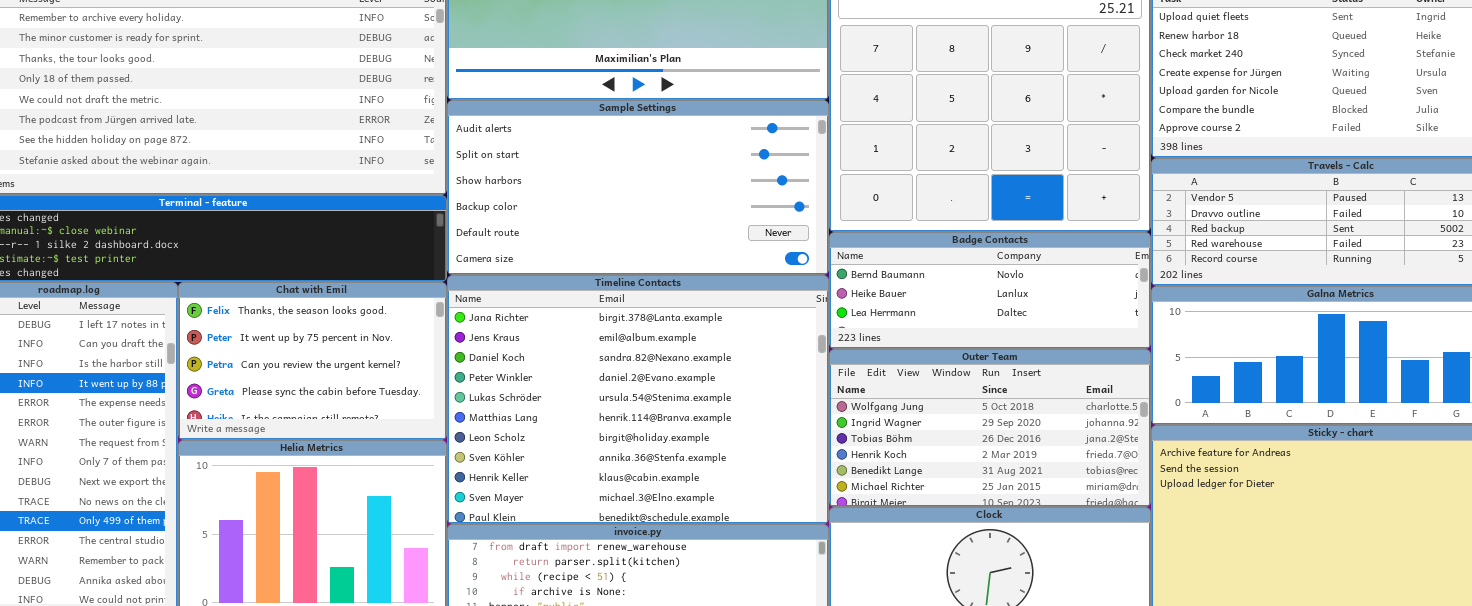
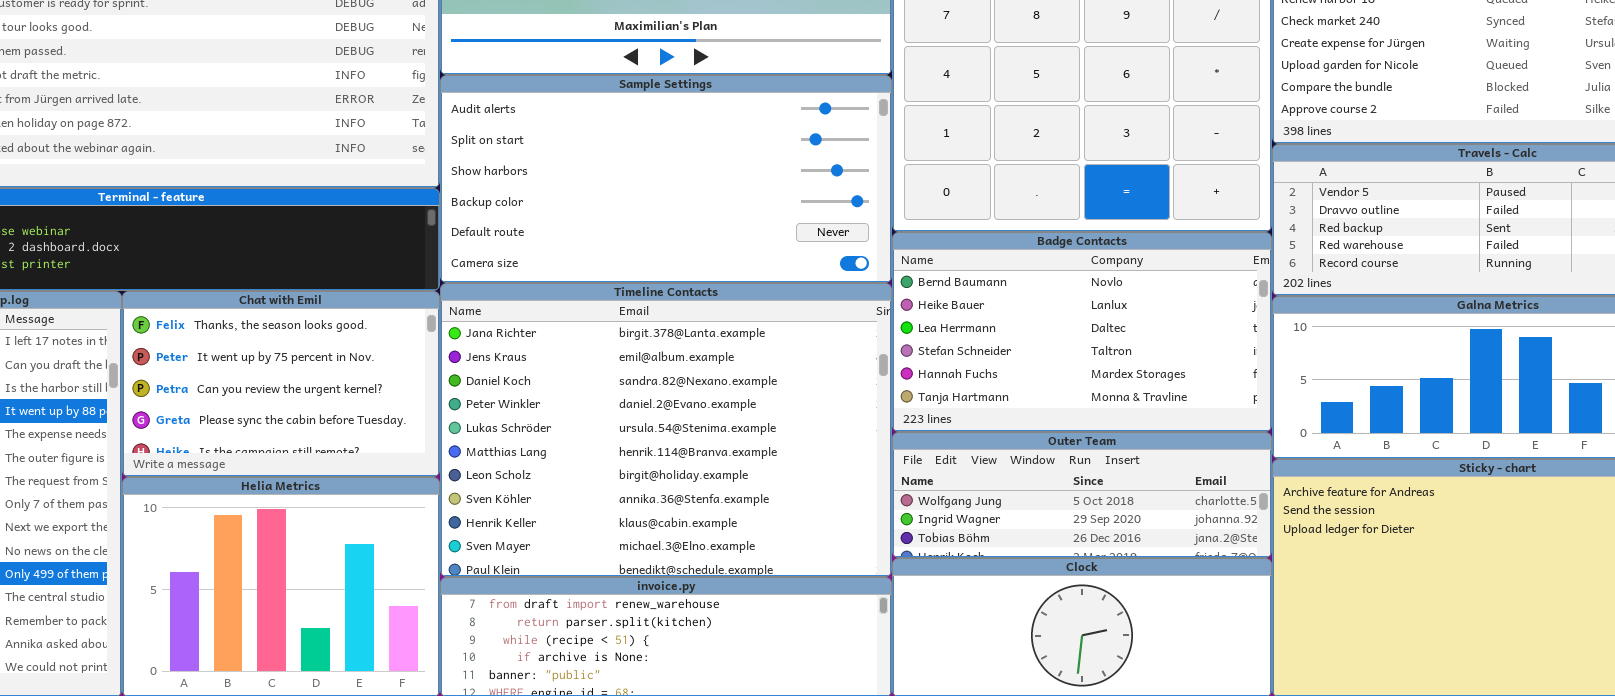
Badge Contacts: [829,232,1151,349] -> [892,232,1272,432], resized
Outer Team: [829,349,1151,507] -> [892,432,1272,558], resized

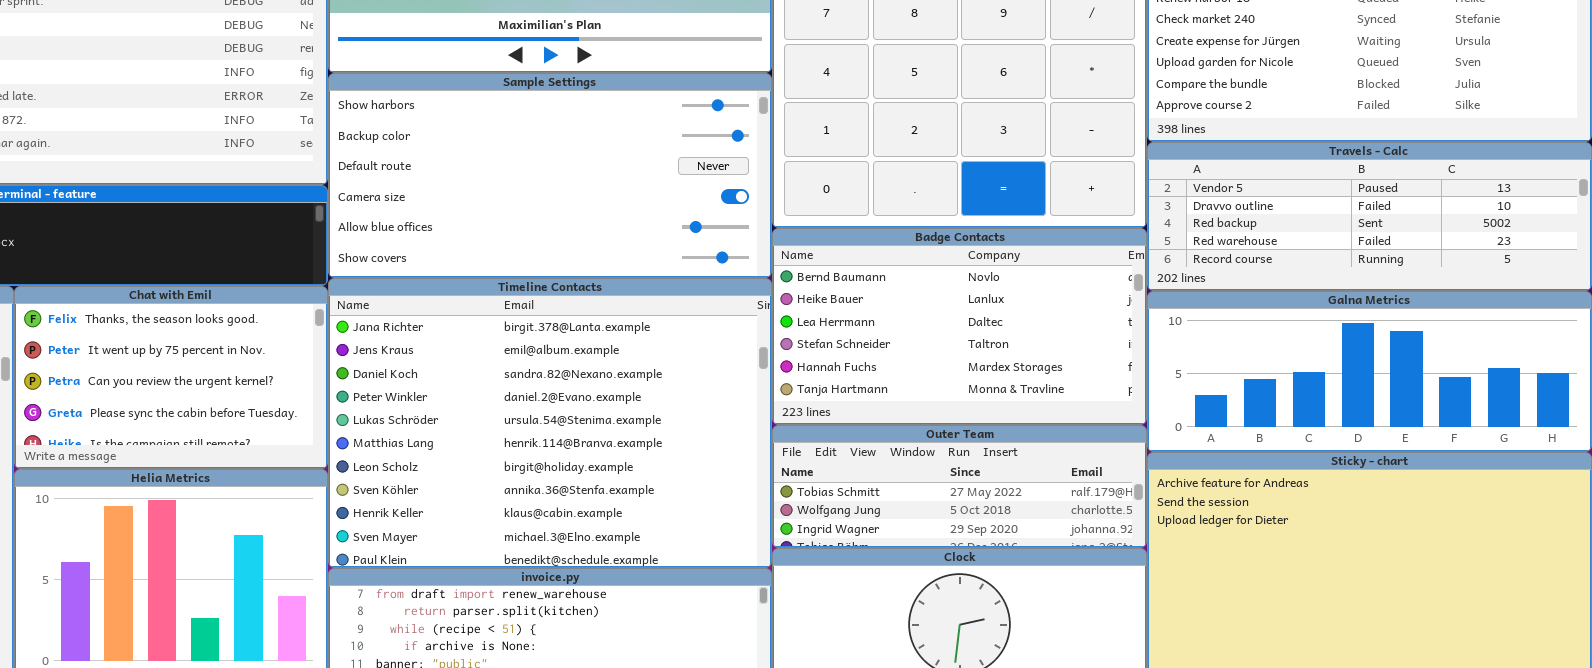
Sample Settings: [440,75,892,283] -> [328,73,772,278], scrolled down 2 rows
Outer Team: [892,432,1272,558] -> [772,425,1147,548], scrolled up 1 row

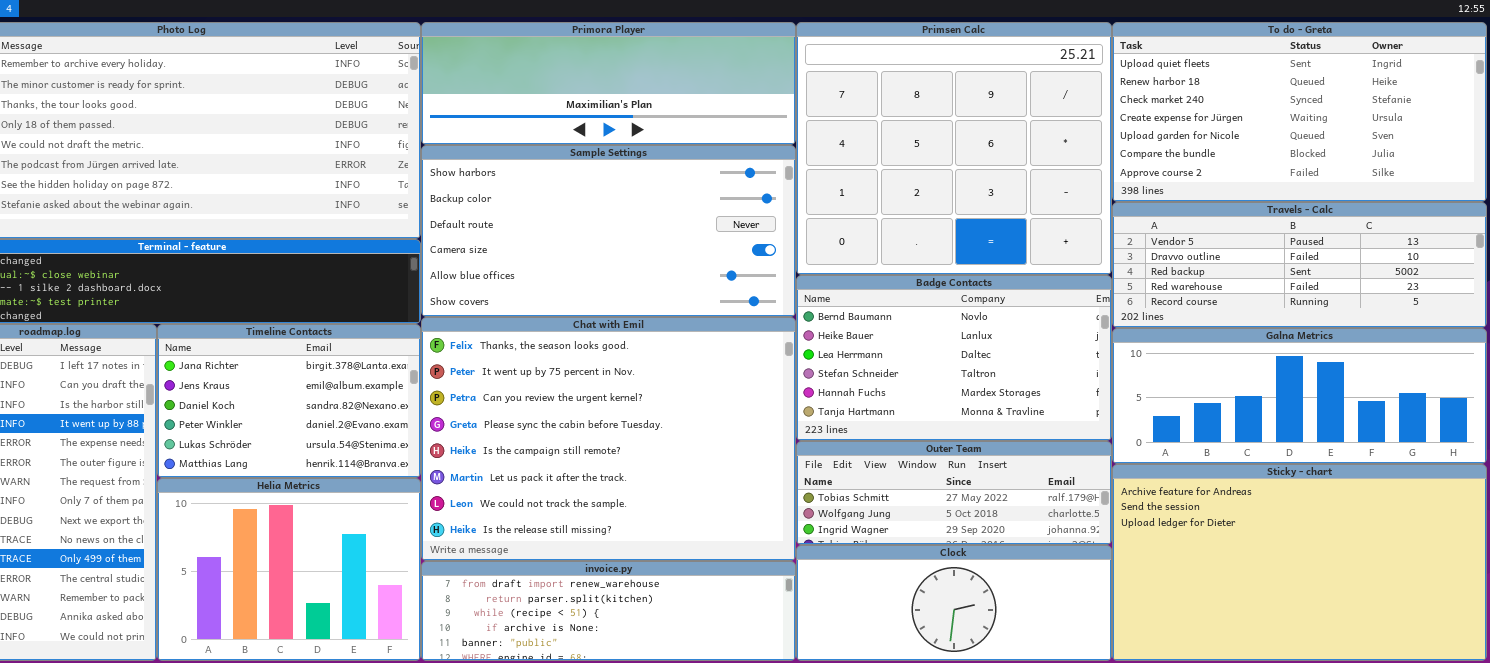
Timeline Contacts: [328,278,772,568] -> [157,324,421,478], moved, resized
Chat with Emil: [14,286,328,469] -> [421,317,796,561], moved, resized

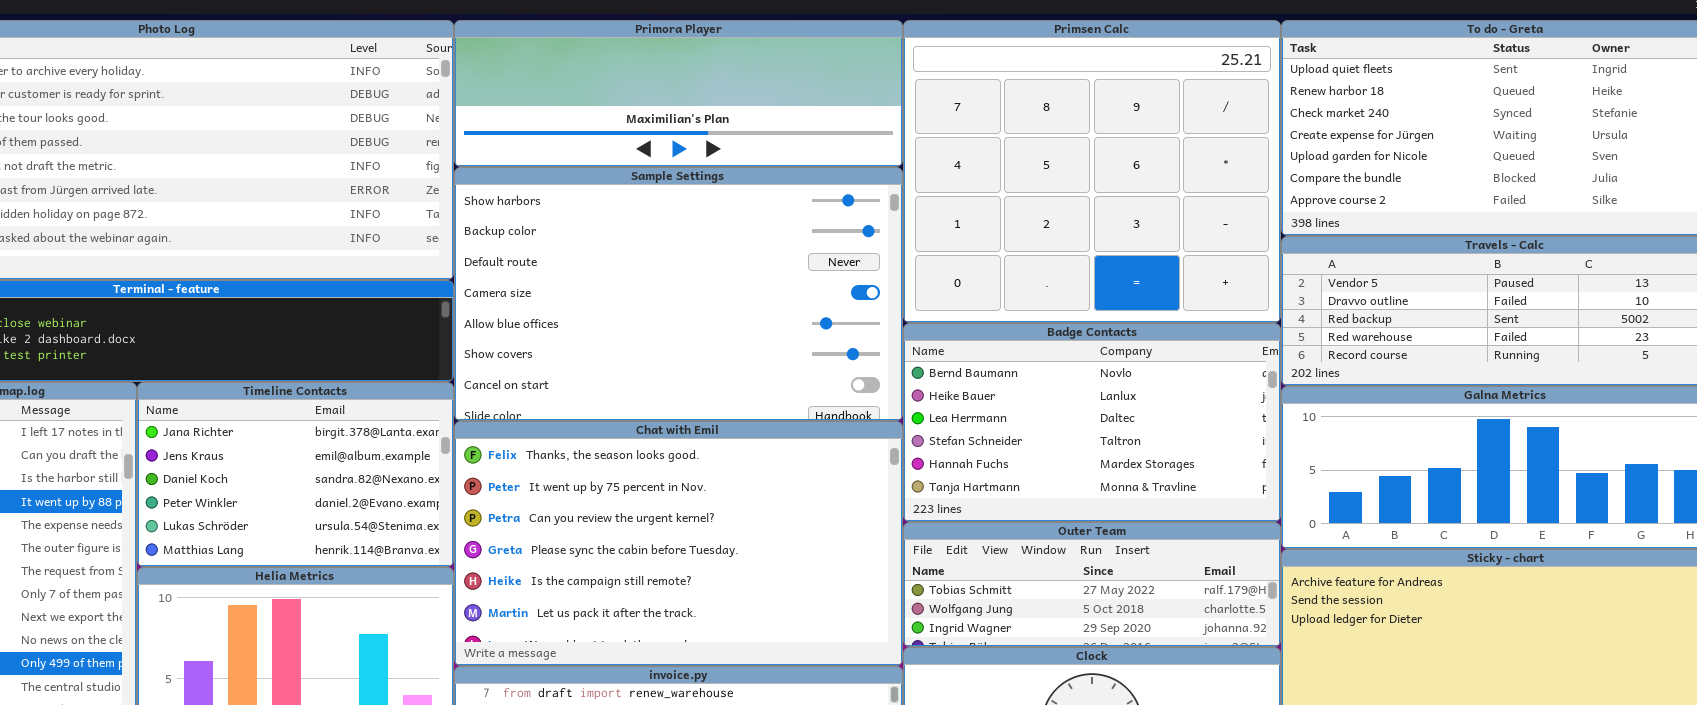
Sample Settings: [421,145,796,317] -> [454,167,903,421], resized
Chat with Emil: [421,317,796,561] -> [454,421,903,666], resized

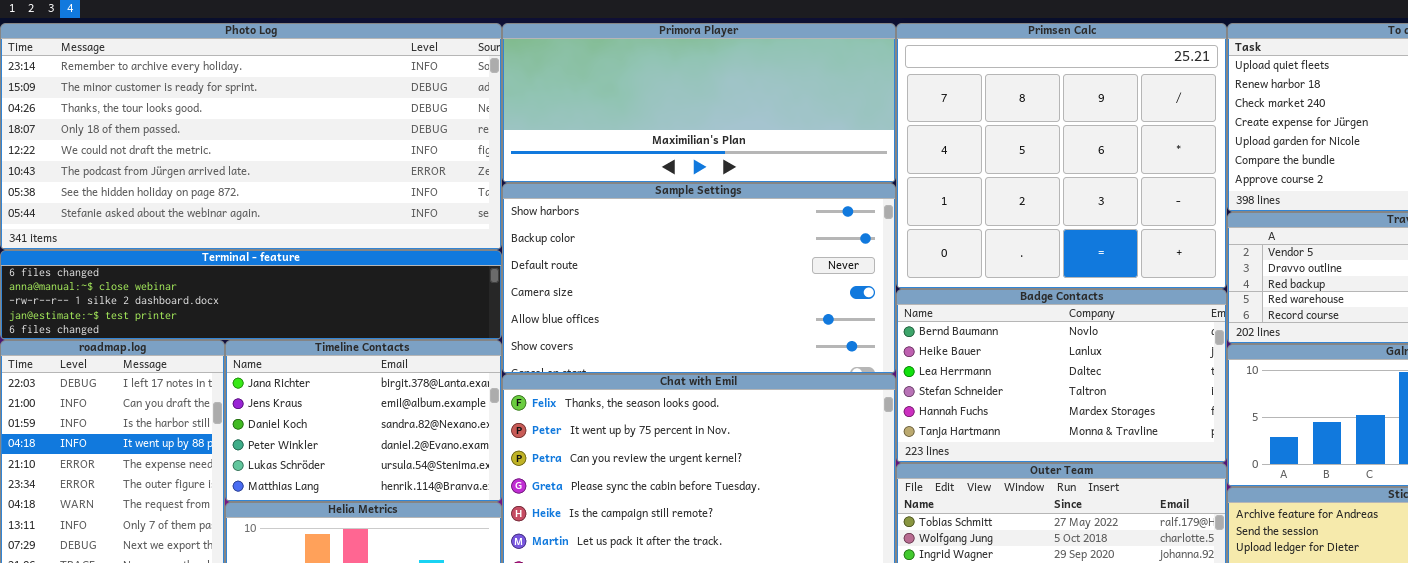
Primora Player: [454,20,903,167] -> [502,23,896,183], resized
Sample Settings: [454,167,903,421] -> [502,183,896,374], resized

